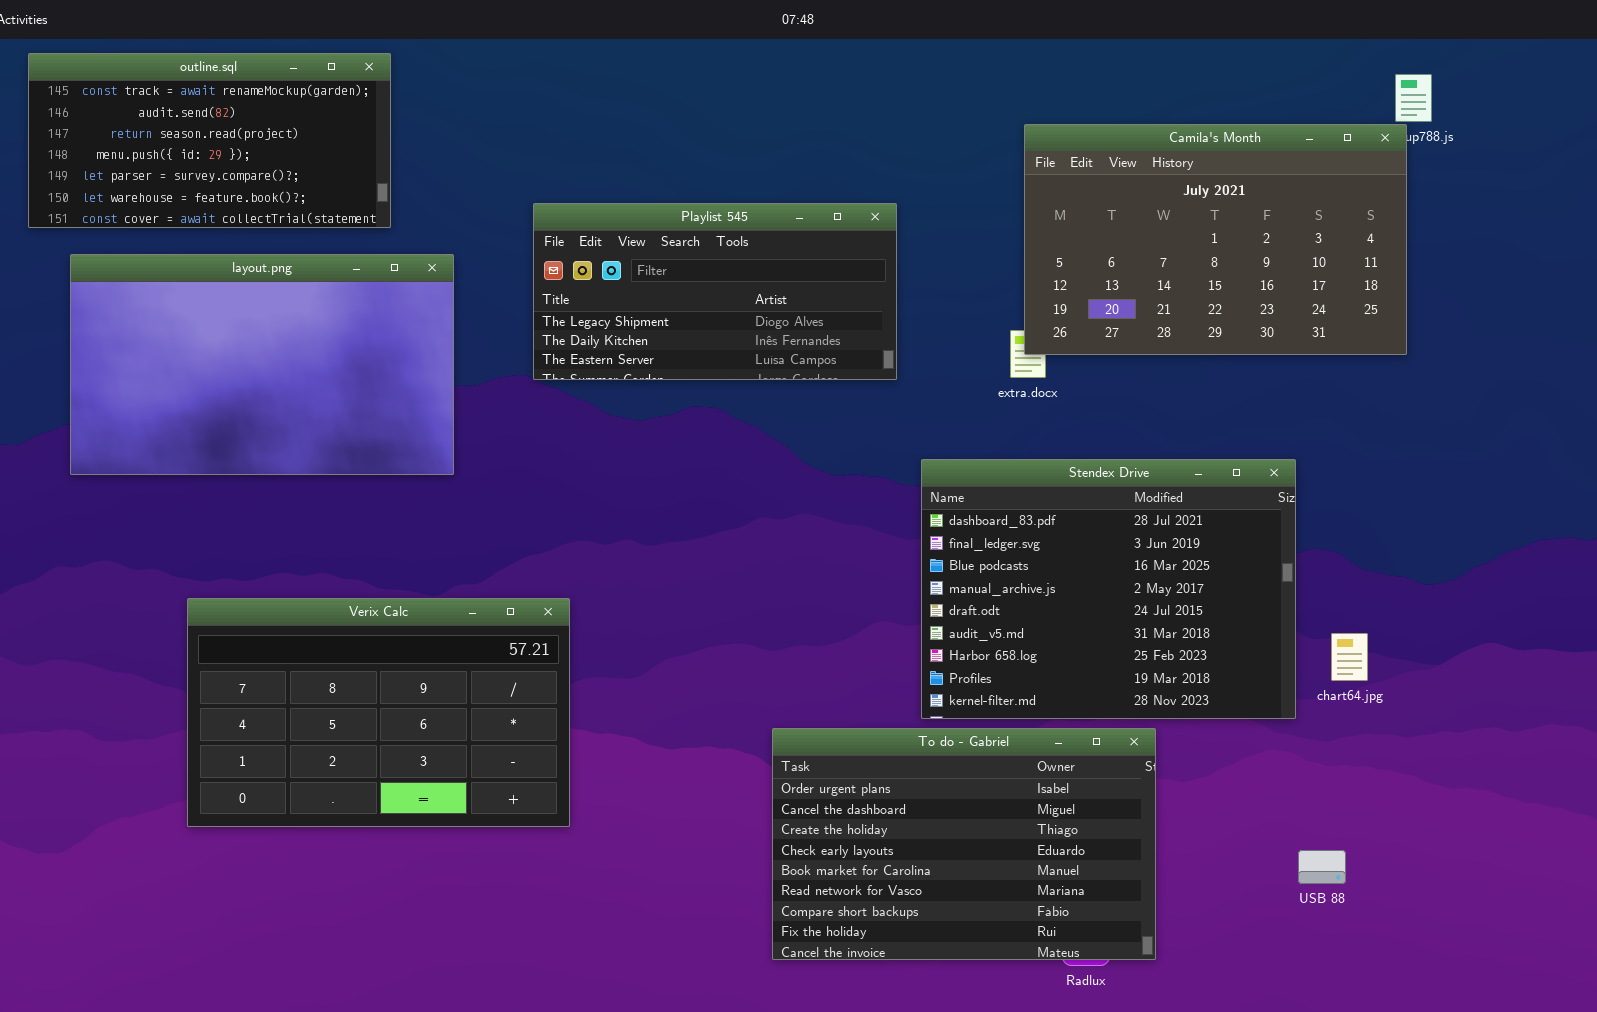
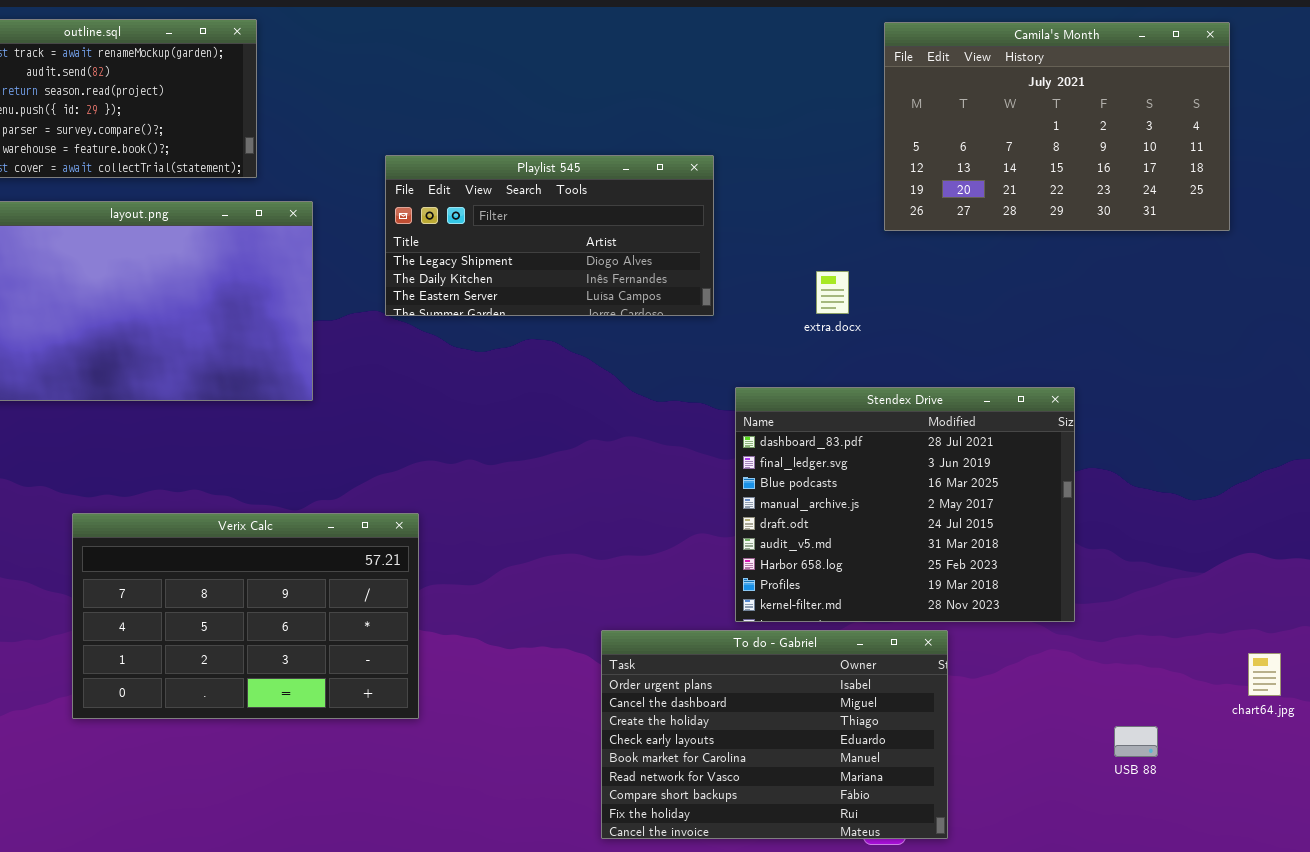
Camila's Month: [1024,124,1407,355] -> [884,22,1230,231], moved
chart64.jpg: [1331,633,1368,681] -> [1248,653,1281,696], moved
USB 88: [1298,850,1346,884] -> [1114,726,1158,757], moved

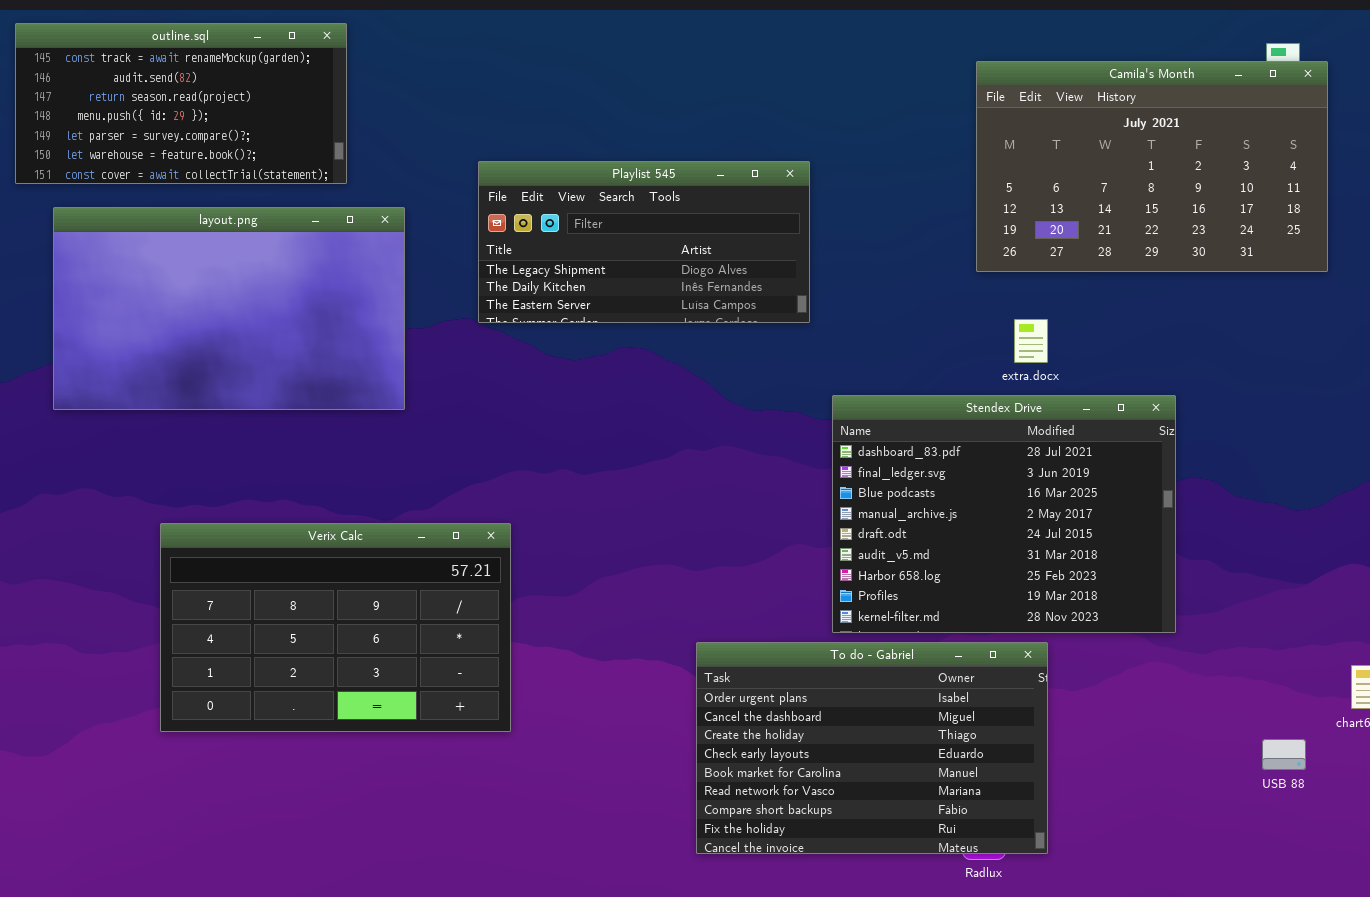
Camila's Month: [884,22,1230,231] -> [976,61,1328,272], moved
extra.docx: [816,271,849,314] -> [1014,319,1048,363], moved
USB 88: [1114,726,1158,757] -> [1262,739,1306,770], moved

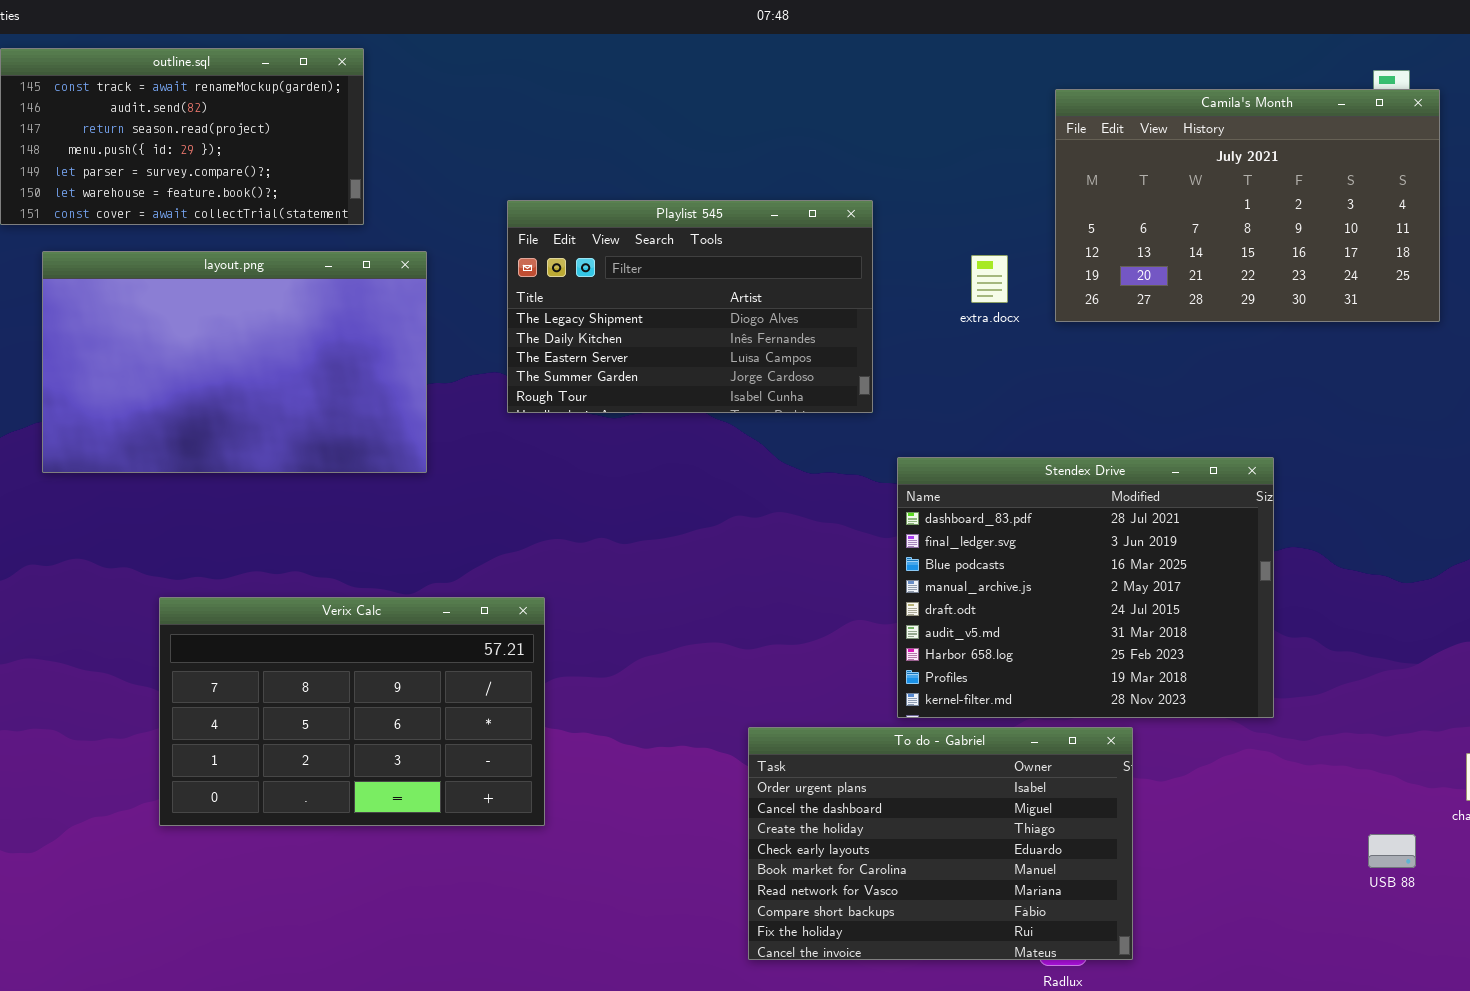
Playlist 545: [478,161,810,323] -> [507,200,873,413], resized
extra.docx: [1014,319,1048,363] -> [971,255,1008,303], moved

